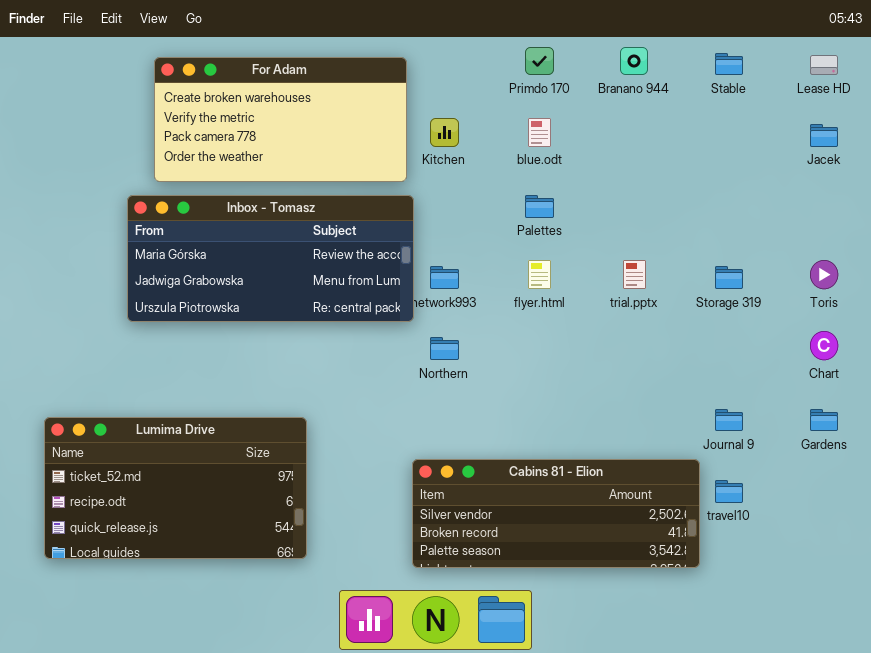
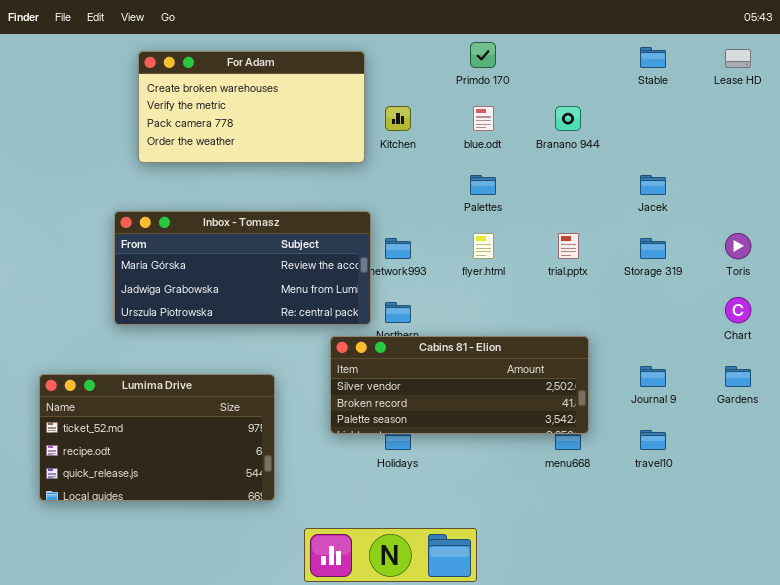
Branano 944: [620,47,648,75] -> [555,106,581,131], moved
Jacek: [810,124,838,147] -> [640,175,666,195], moved
Inbox - Tomasz: [127,195,414,322] -> [114,211,371,325], moved
Cabins 81 - Elion: [412,459,700,568] -> [330,336,589,434], moved

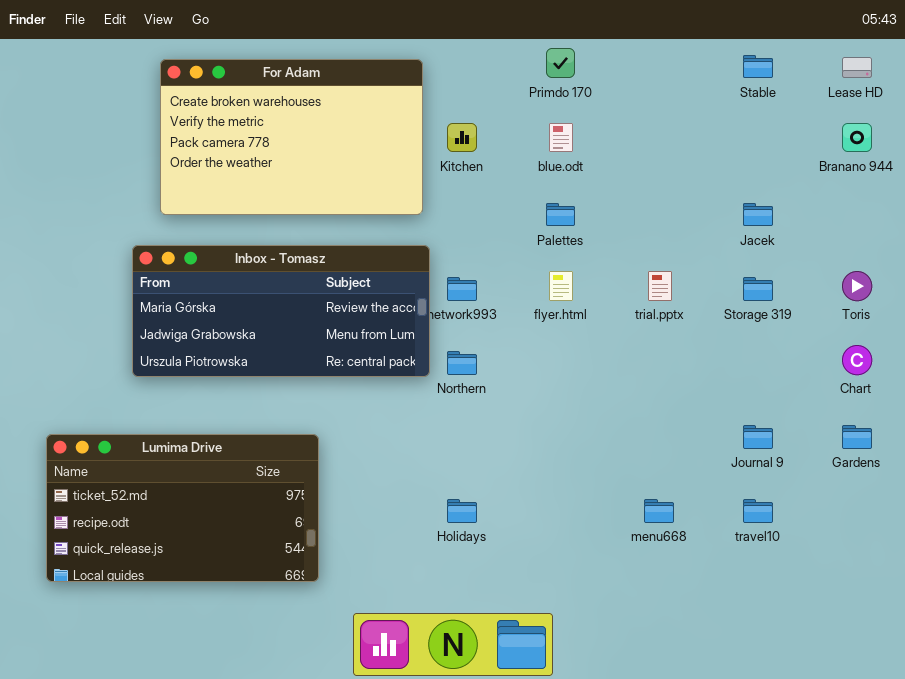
For Adam: [138,51,365,163] -> [160,59,423,215], resized
Branano 944: [555,106,581,131] -> [842,123,872,152], moved
Cabins 81 - Elion: [330,336,589,434] -> none, closed

